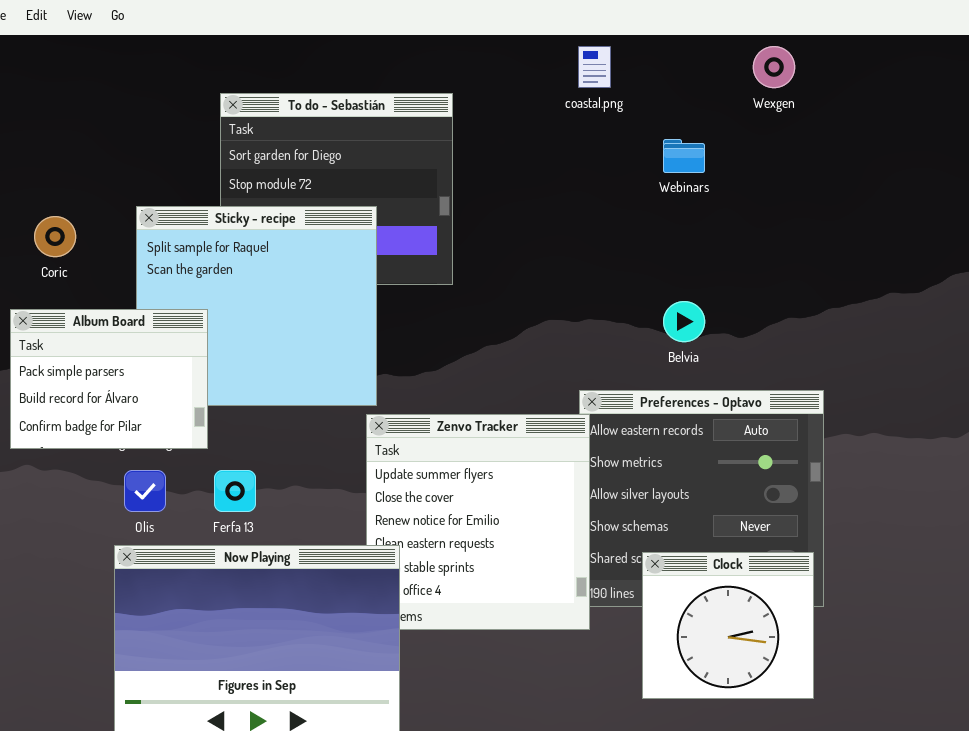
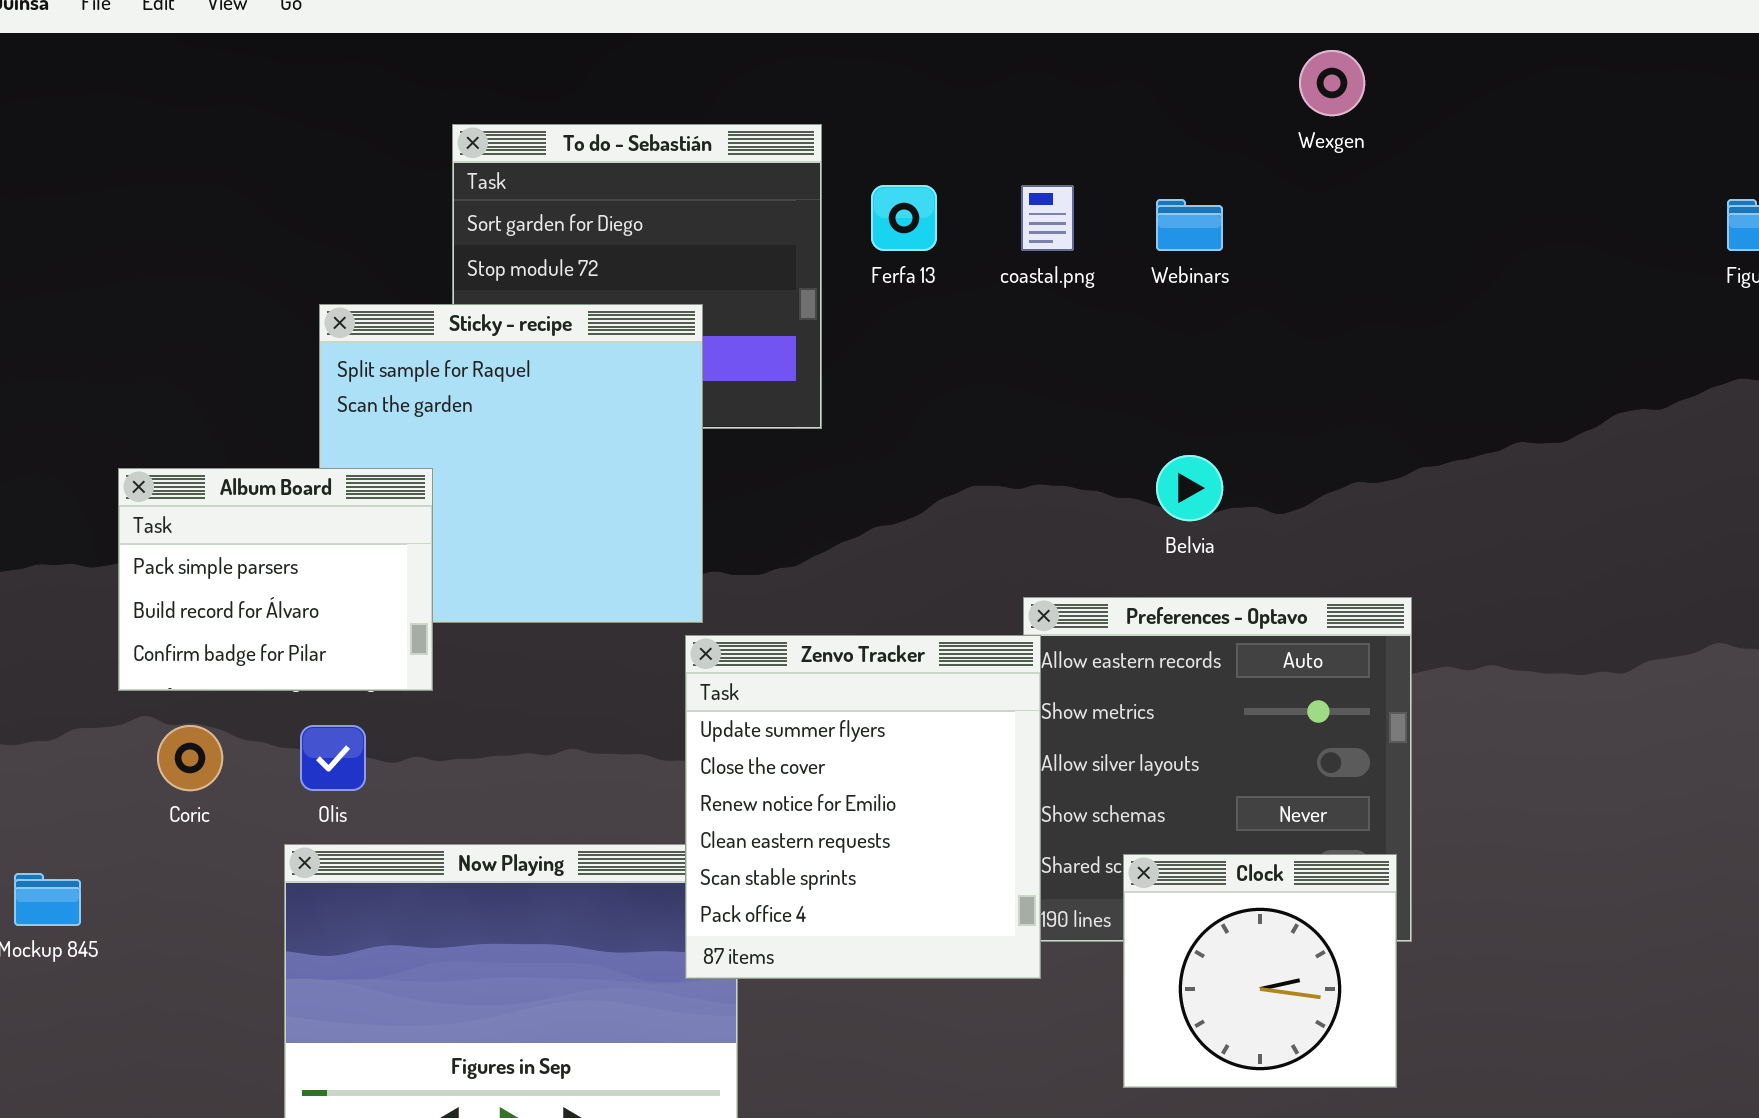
coastal.png: [578,46,611,88] -> [1021,185,1074,251], moved
Coric: [34,216,76,257] -> [157,725,223,791], moved
Zenvo Tracker: [366,414,590,630] -> [685,635,1041,979], raised
Ferfa 13: [214,470,256,512] -> [871,185,937,251], moved

